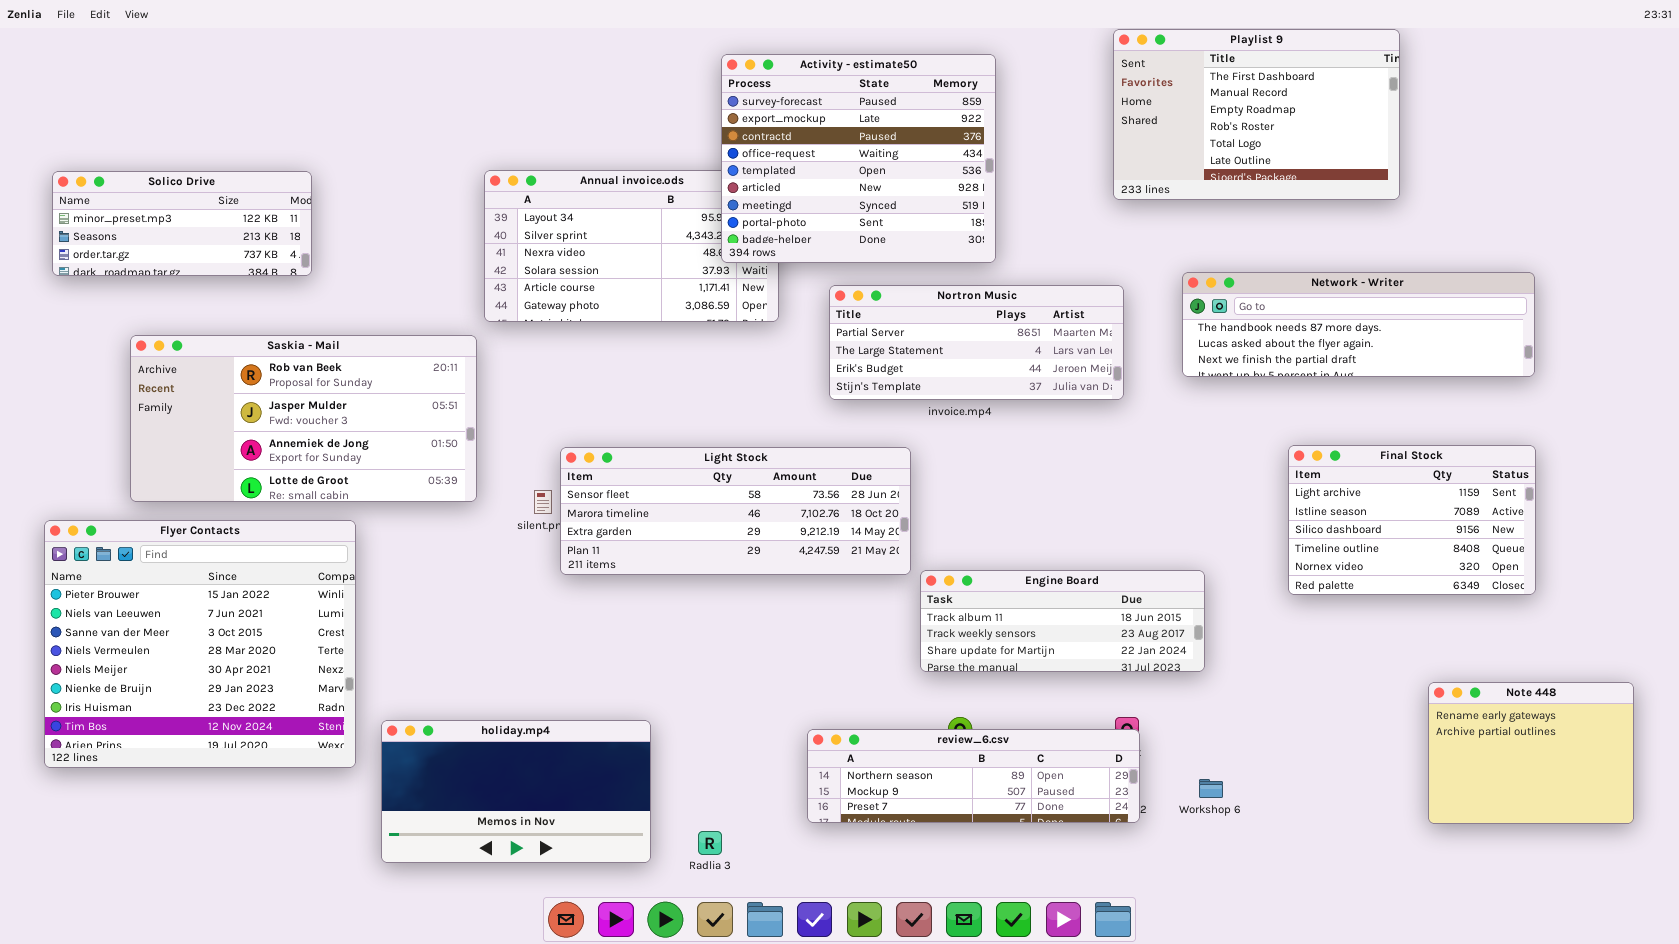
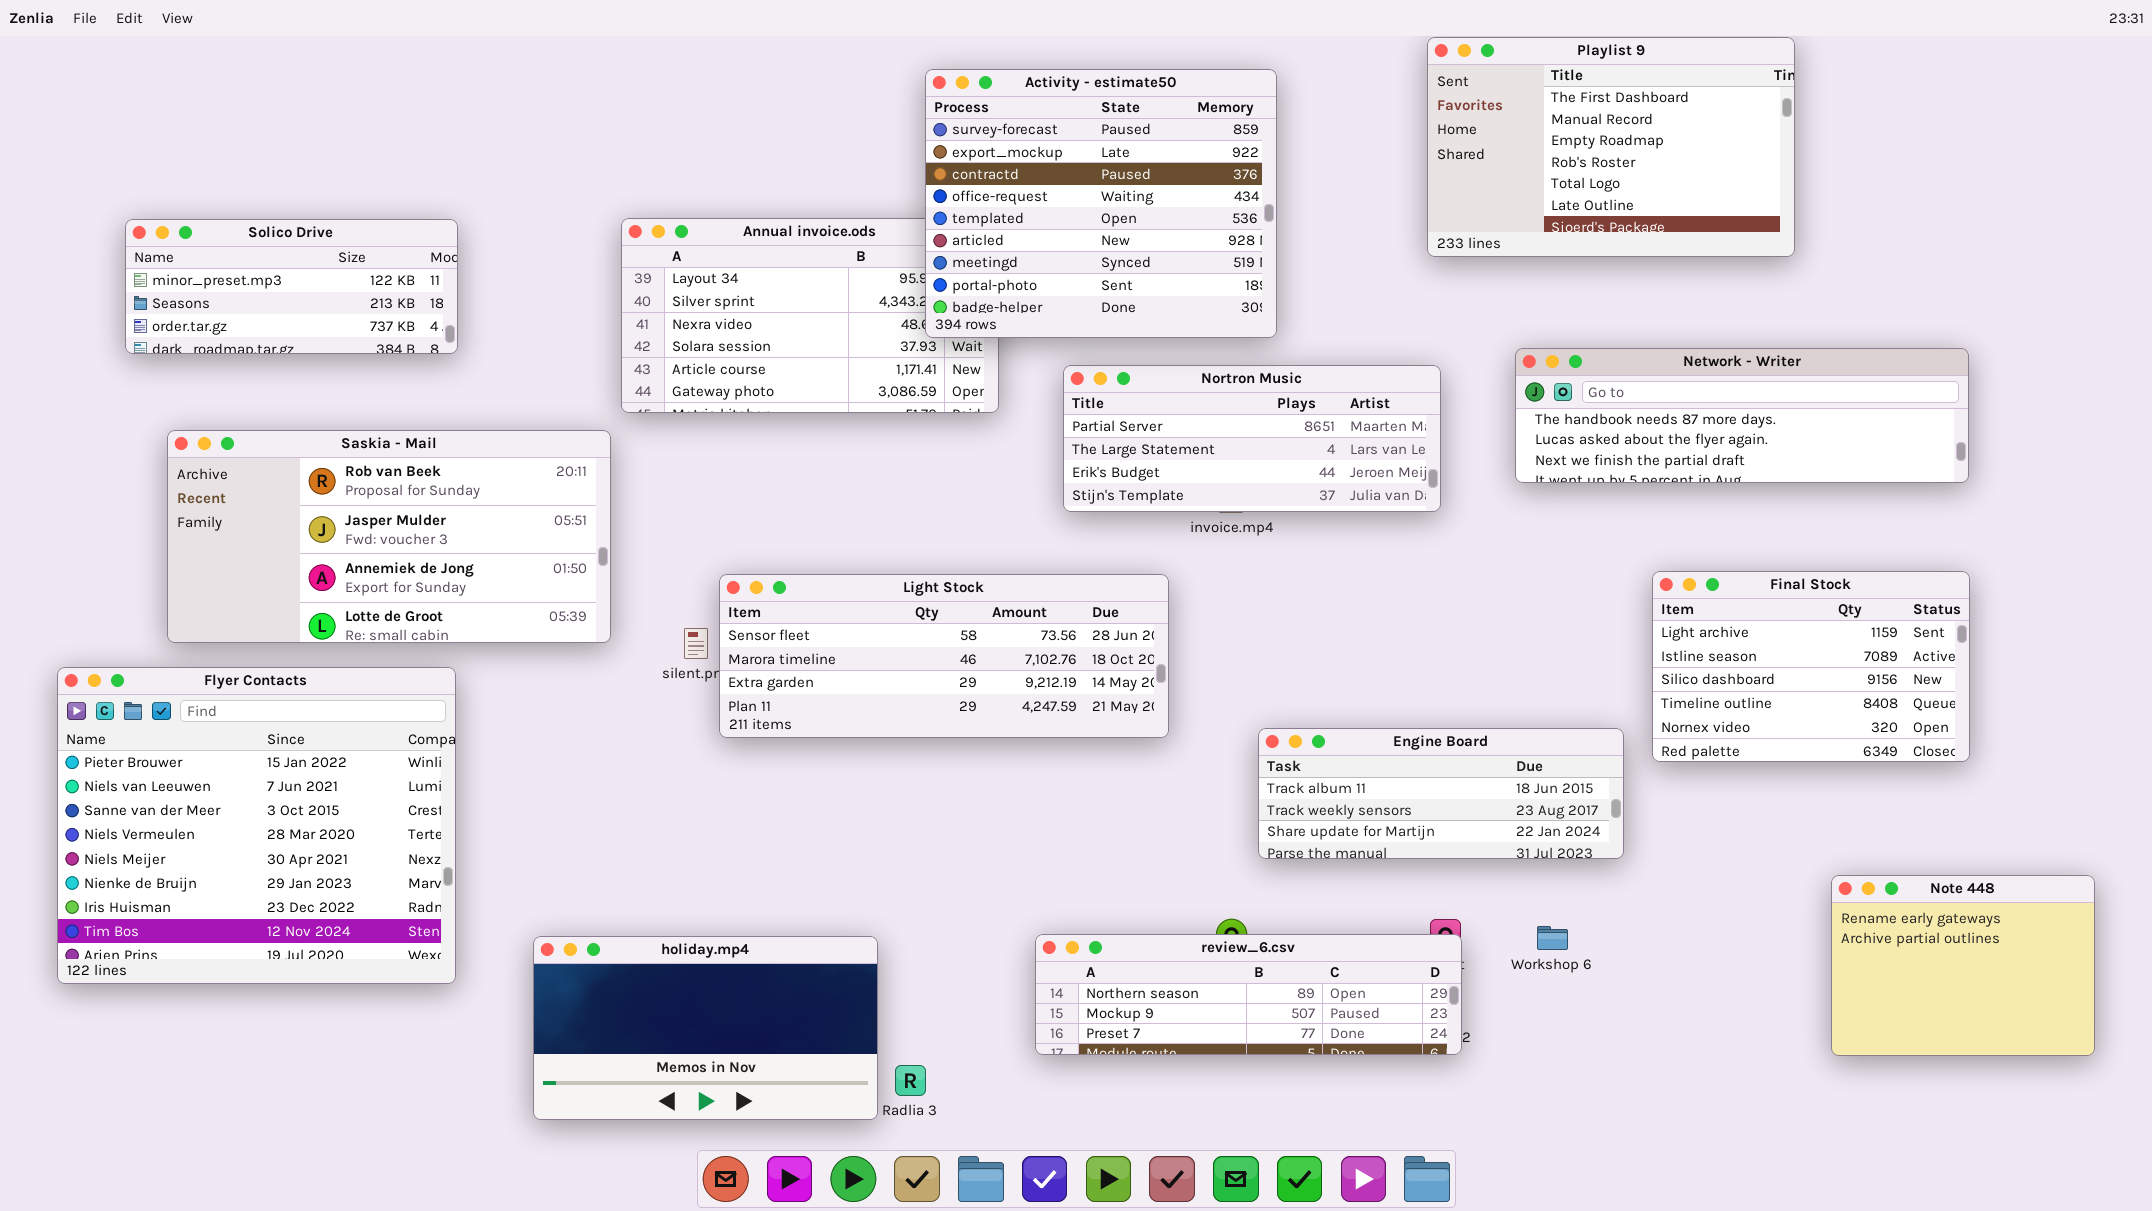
Solico Drive: [52,171,312,276] -> [125,219,458,354], moved
Engine Board: [920,570,1205,672] -> [1258,728,1624,859], moved
holiday.mp4: [381,720,651,863] -> [533,936,878,1120], moved
Workshop 6: [1199,779,1223,798] -> [1537,926,1568,950], moved

